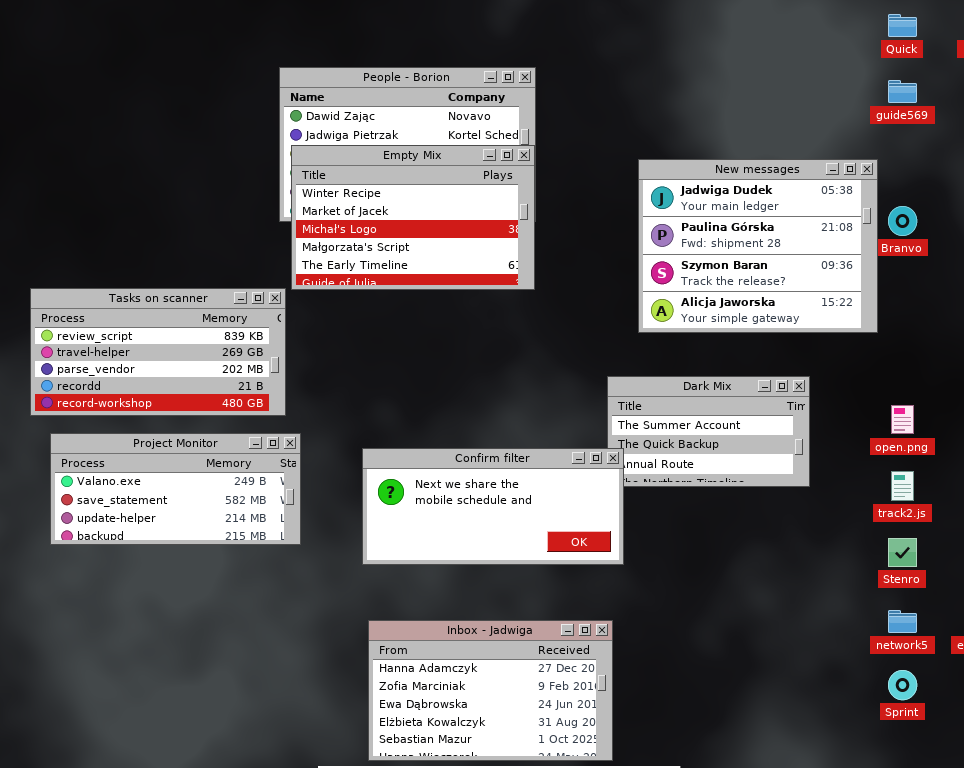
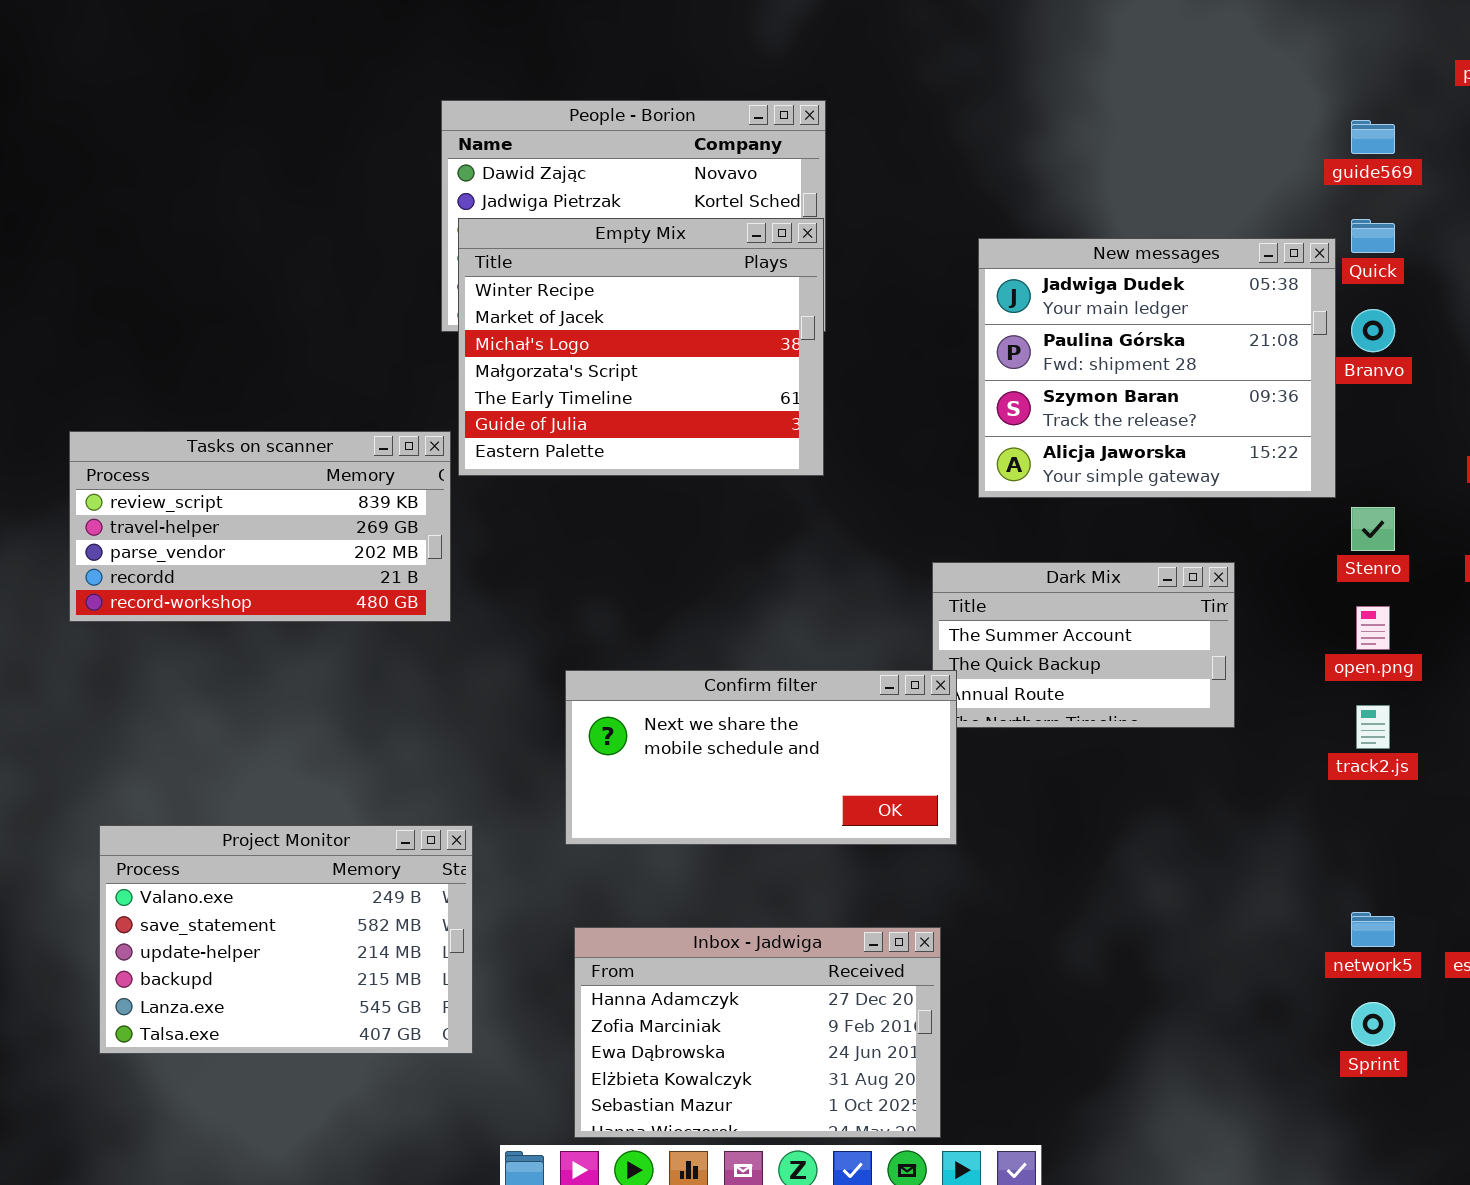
Quick: [888,14,917,37] -> [1351,219,1395,253], moved
Empty Mix: [291,145,535,290] -> [458,218,824,476], resized
Project Monitor: [50,433,301,545] -> [99,825,473,1054], moved, resized
Stenro: [888,538,917,567] -> [1351,507,1395,551], moved

